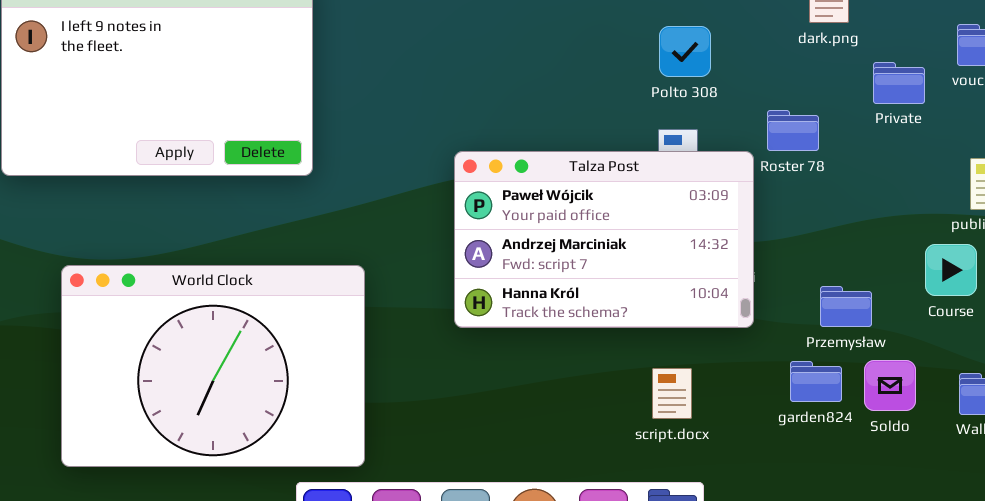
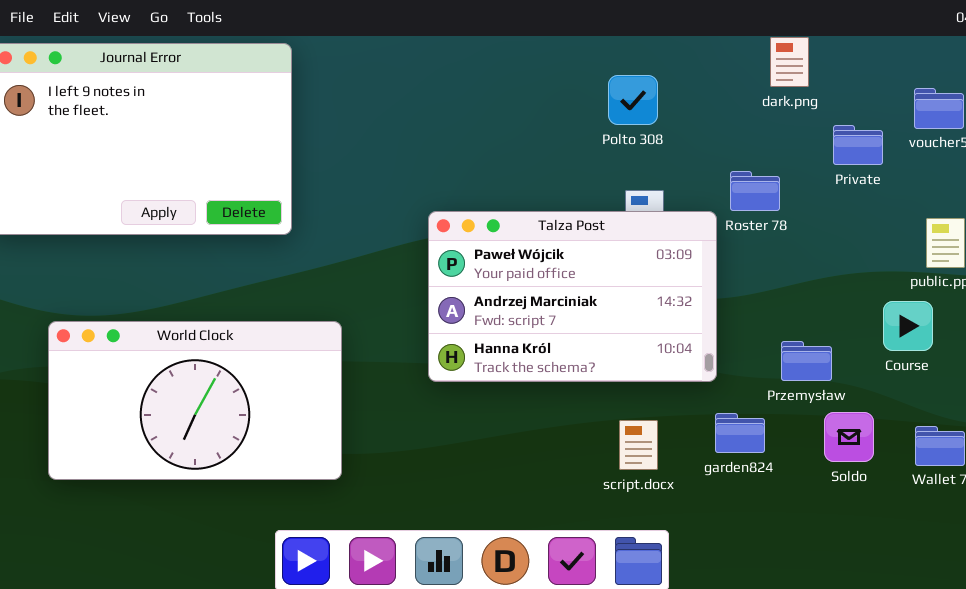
Polto 308: [659,26,711,77] -> [608,75,658,125], moved
World Clock: [61,265,365,467] -> [48,321,342,480], resized
garden824: [790,361,842,402] -> [715,413,765,453], moved

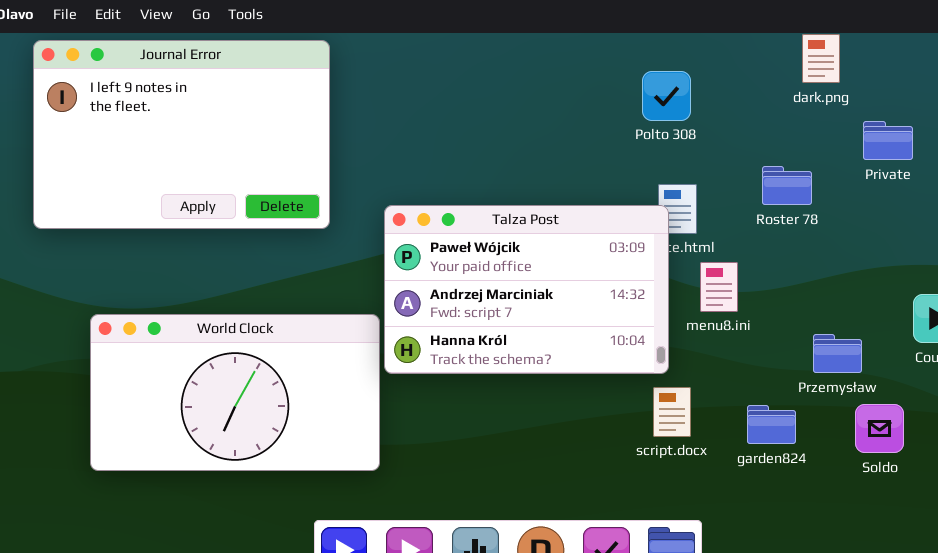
Talza Post: [428,211,717,382] -> [384,205,669,374], moved
script.docx: [619,420,658,470] -> [653,387,691,437], moved

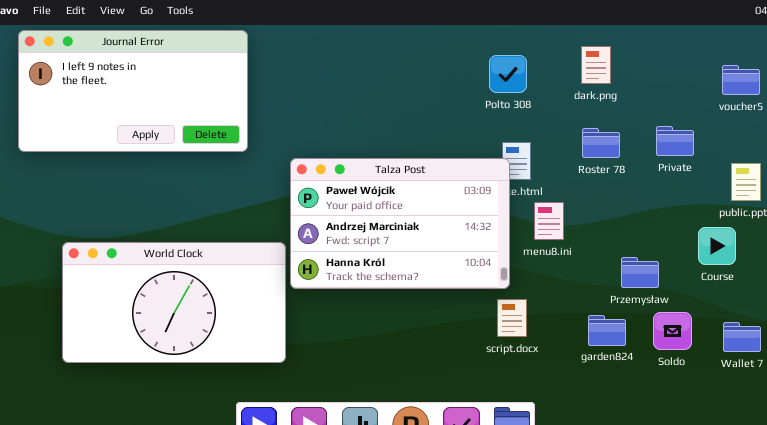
dark.png: [802,34,840,83] -> [581,46,611,84], moved
Journal Error: [33,40,330,229] -> [18,30,248,152], resized
Private: [863,121,913,160] -> [656,126,694,156], moved
garden824: [747,405,796,444] -> [588,315,626,346], moved

